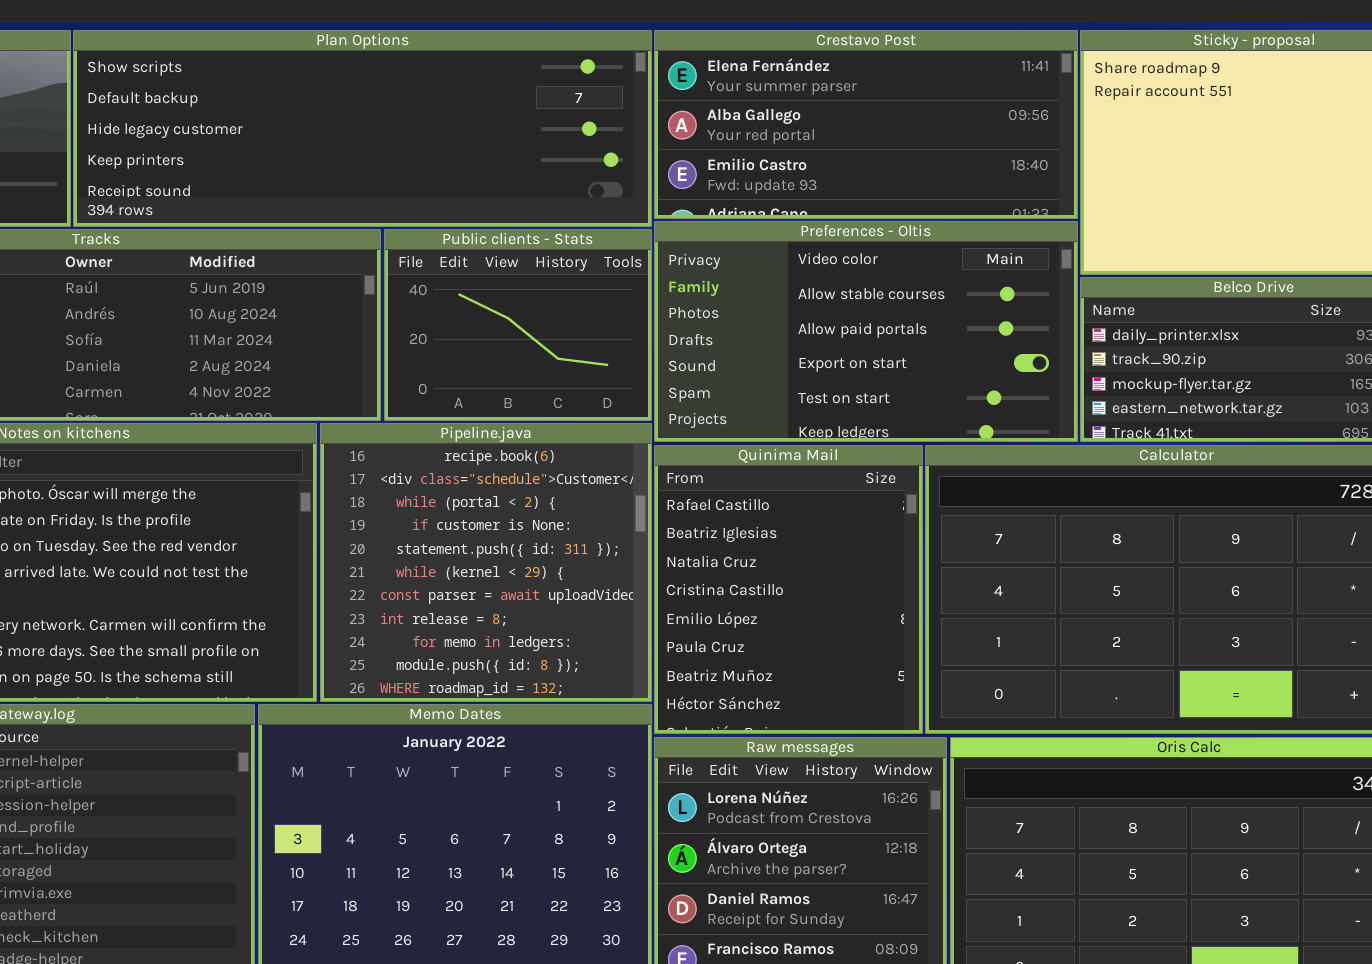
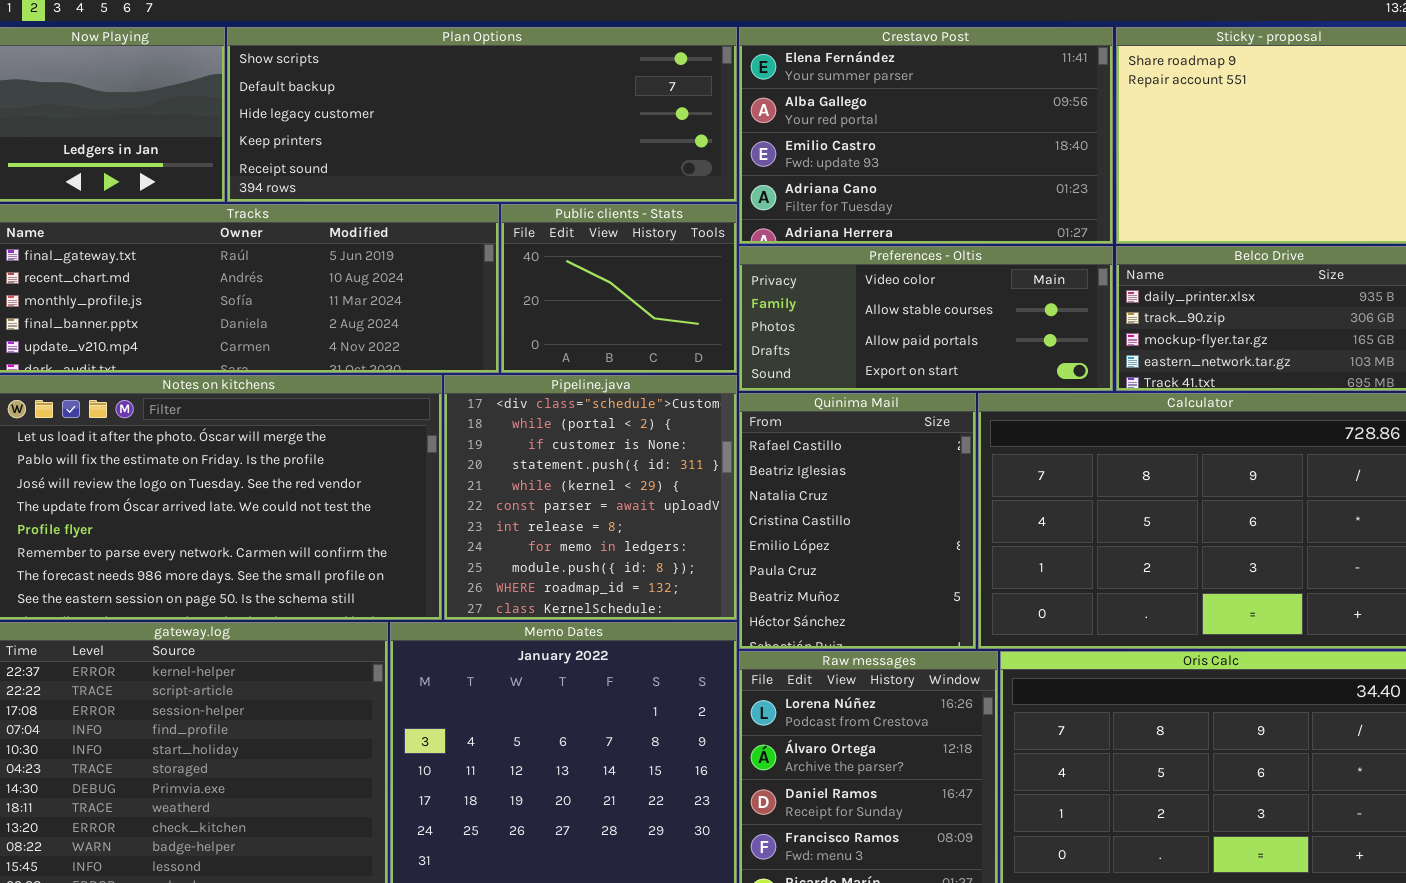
Crestavo Post: [654,30,1078,219] -> [739,27,1113,244], resized
Preferences - Oltis: [654,221,1078,442] -> [739,246,1113,391], resized
Pipeline.java: [320,423,652,702] -> [444,375,737,620], scrolled down 1 row

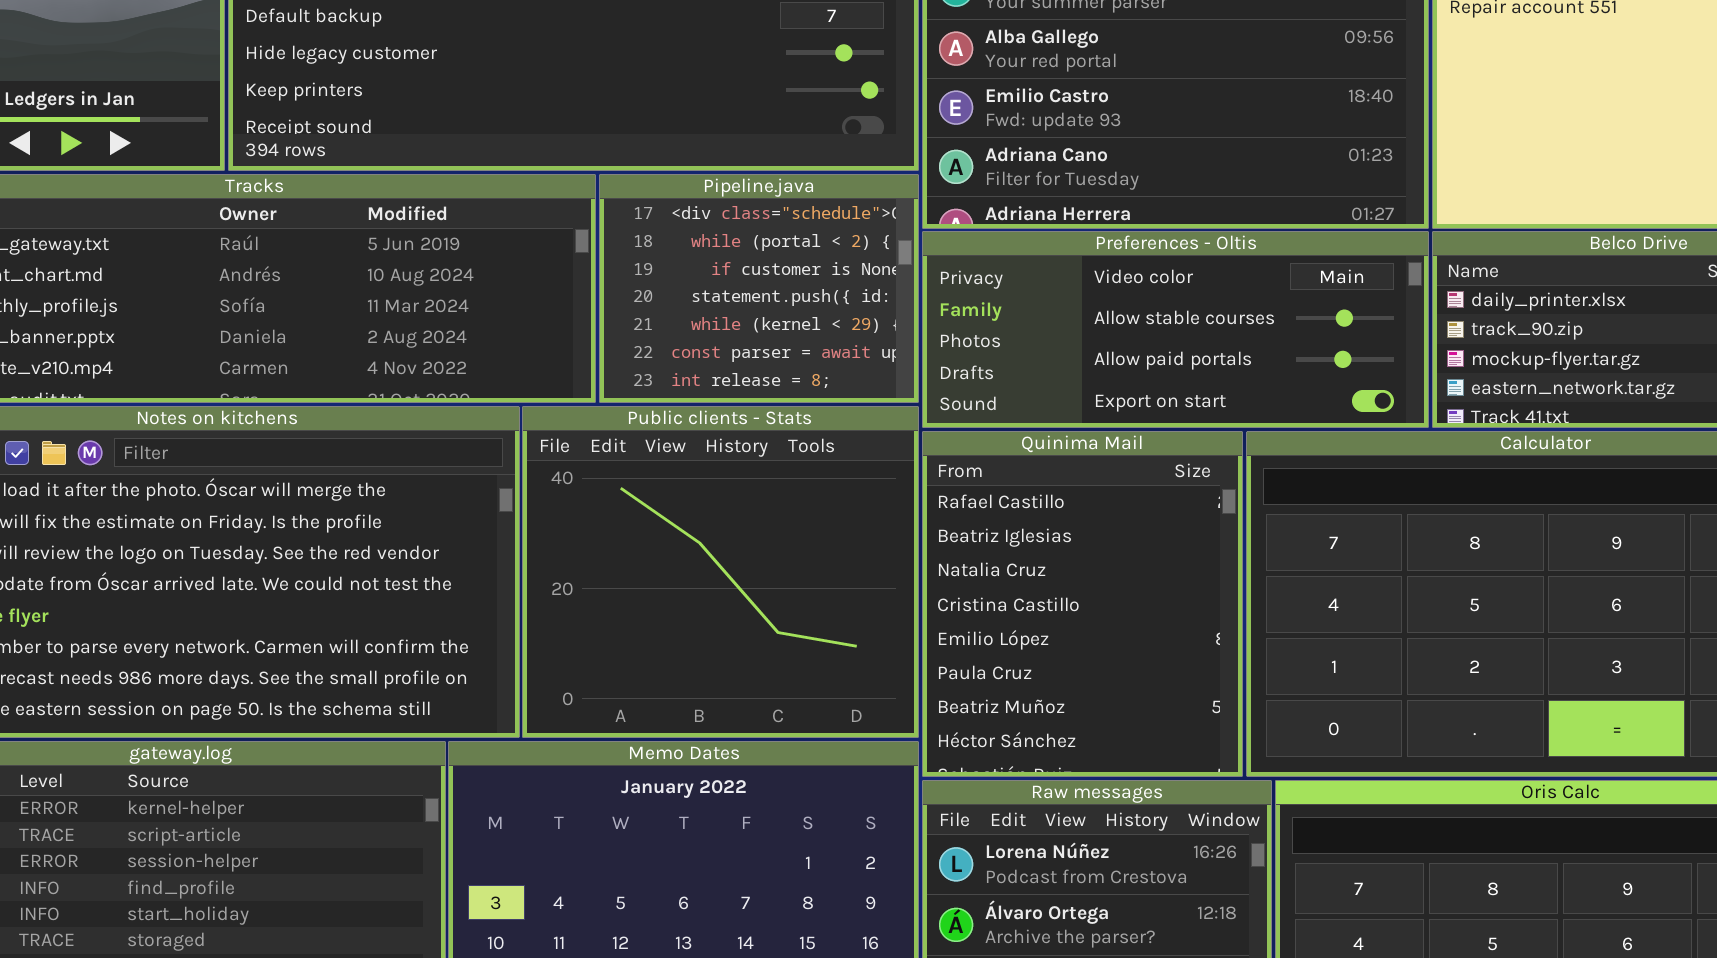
Public clients - Stats: [501,204,737,373] -> [522,406,919,738], moved, resized
Pipeline.java: [444,375,737,620] -> [599,174,919,403], moved, resized

